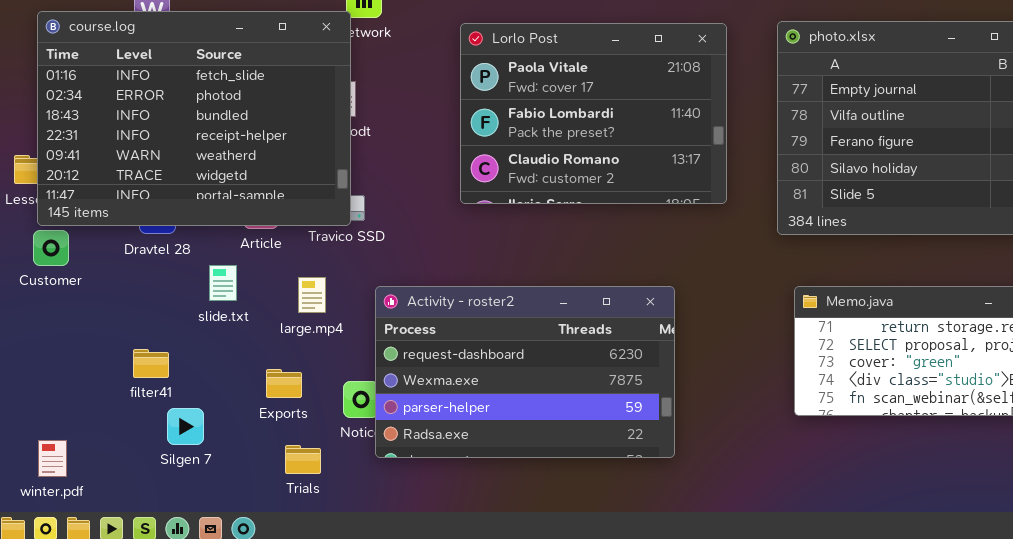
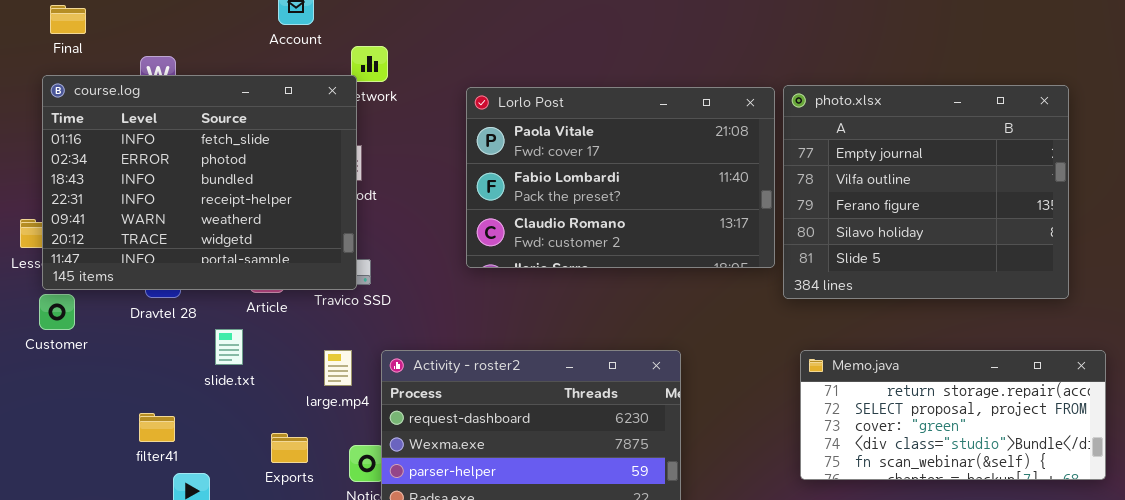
Lorlo Post: [460,23,727,204] -> [466,87,775,268], resized
large.mp4: [298,277,326,313] -> [324,350,352,386], moved

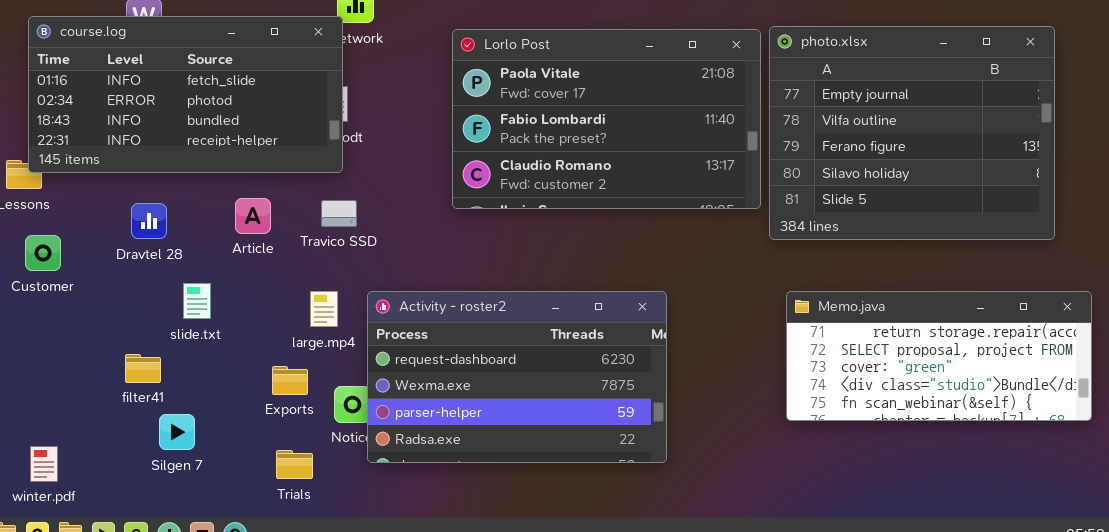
course.log: [42,75,357,290] -> [28,16,343,173], resized
slide.txt: [215,329,243,365] -> [183,283,211,319], moved
Exports: [271,433,308,463] -> [272,366,308,395], moved

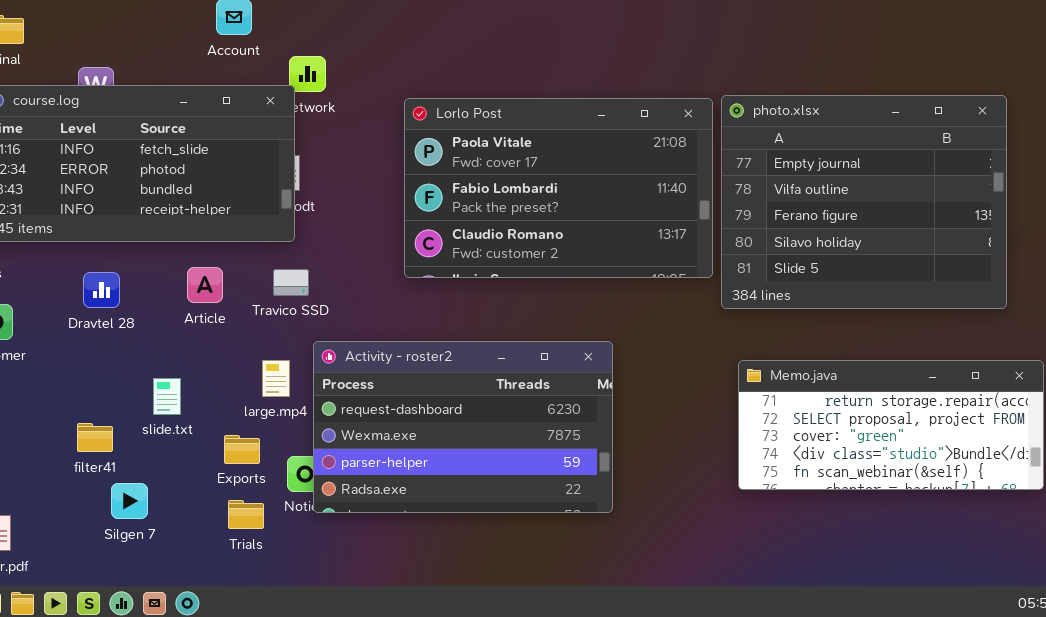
slide.txt: [183,283,211,319] -> [153,378,181,415], moved
Activity - roster2: [367,291,667,463] -> [313,341,613,513], moved
Trials: [276,450,313,479] -> [228,500,264,529], moved

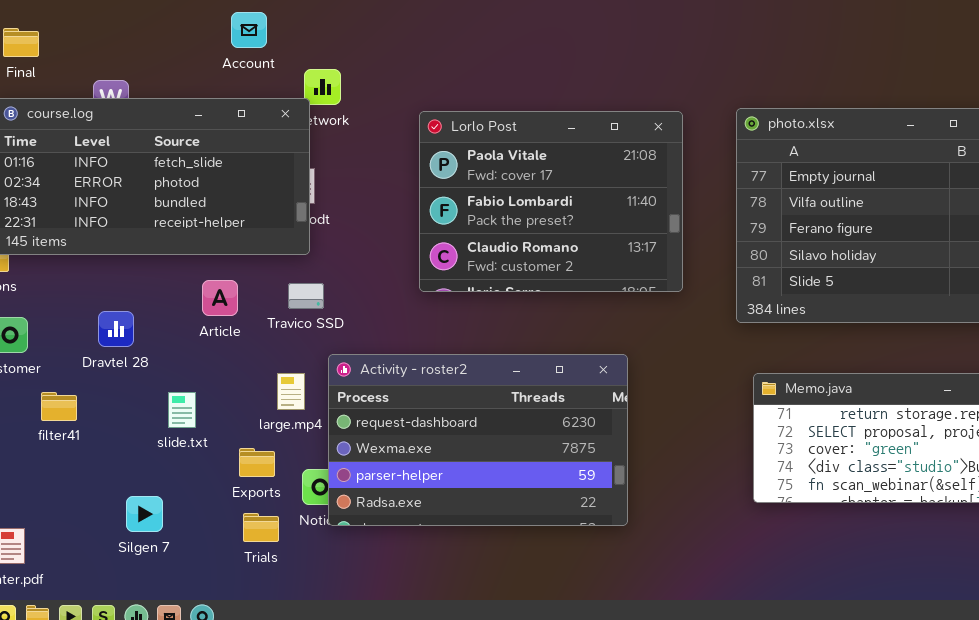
Lorlo Post: [404,98,713,278] -> [419,111,683,292], resized
Dravtel 28: [83,272,120,308] -> [98,311,134,347], moved
filter41: [77,423,113,452] -> [41,392,77,421], moved

